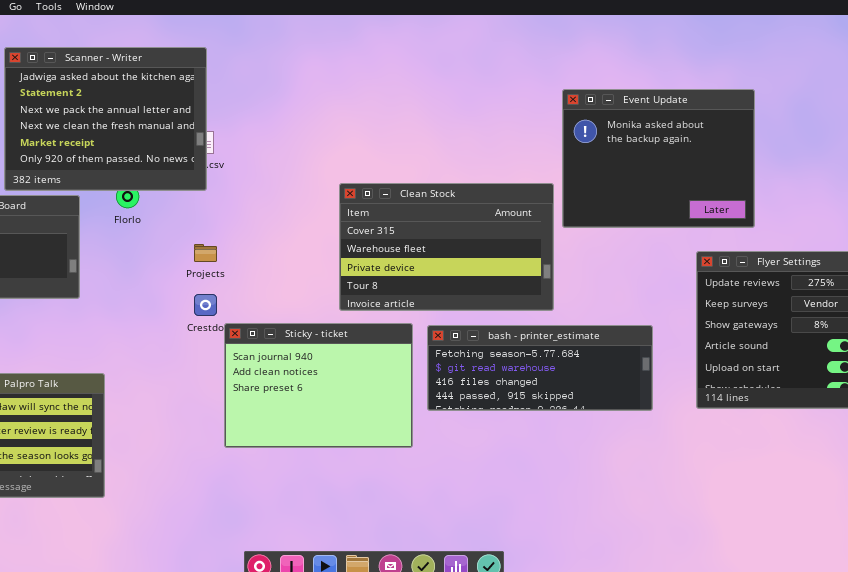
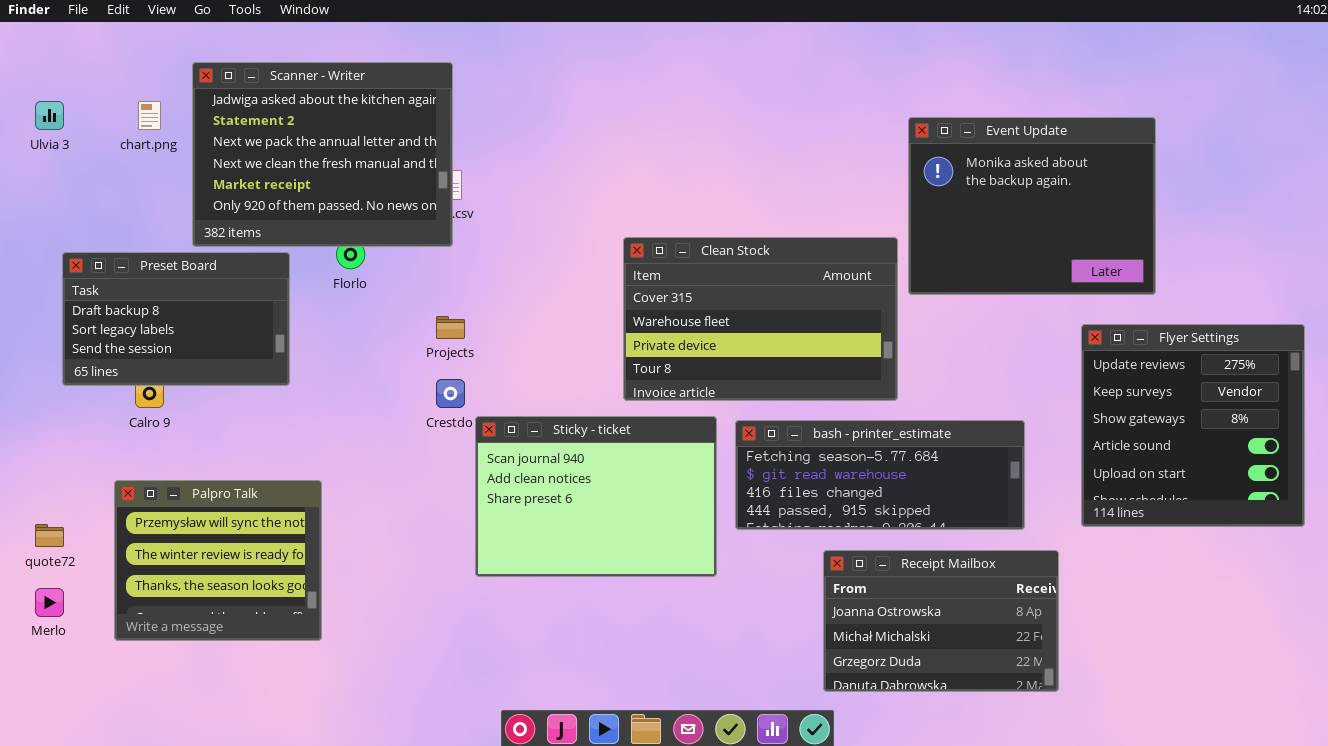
Receipt Mailbox: none -> [823,550,1059,692], opened

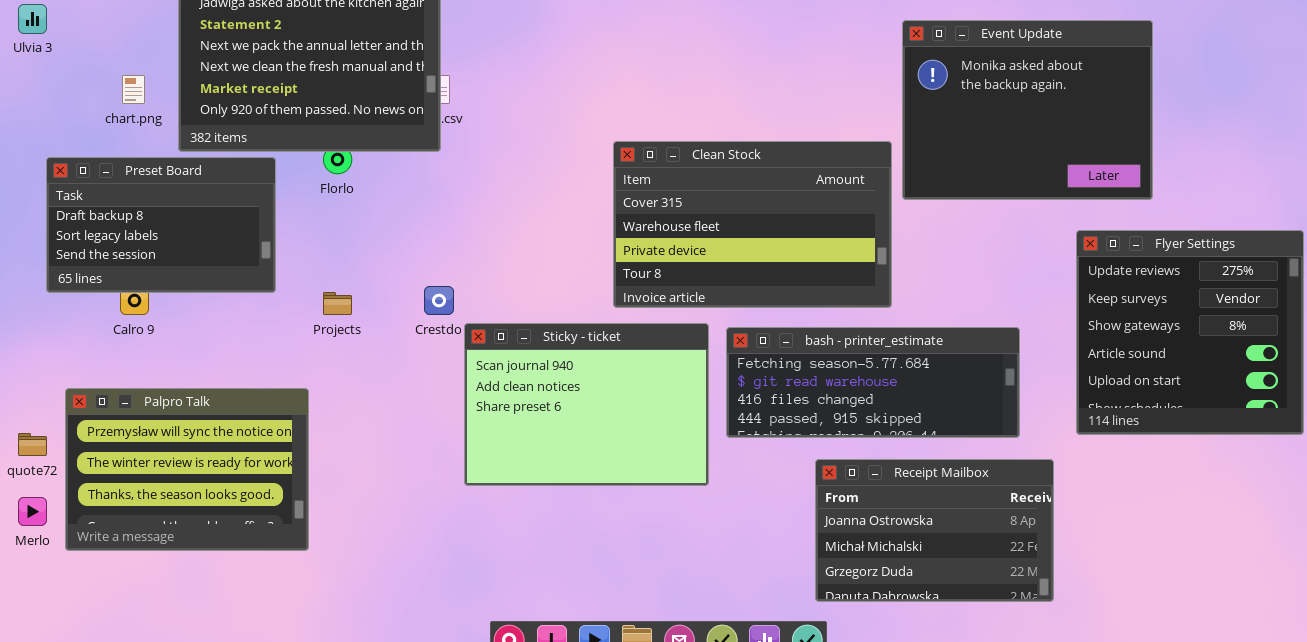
chart.png: [138,101,161,130] -> [122,75,145,104], moved
Projects: [436,316,465,339] -> [323,292,352,315], moved
Palpro Talk: [114,480,322,641] -> [65,388,309,551], resized

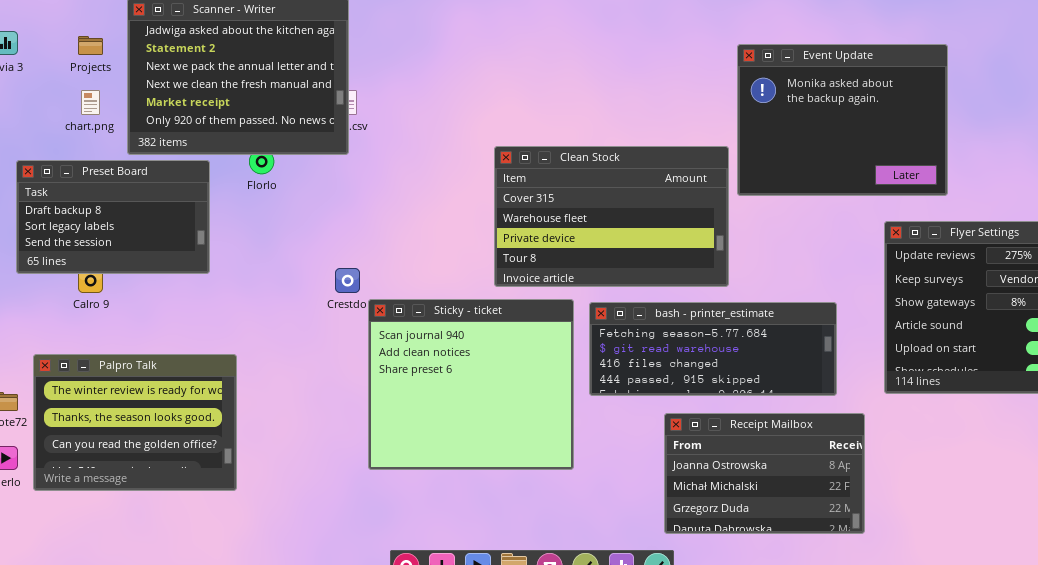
Projects: [323,292,352,315] -> [78,36,103,55], moved
Sticky - ticket: [464,323,709,486] -> [368,299,574,470], resized
Palpro Talk: [65,388,309,551] -> [33,354,237,491], scrolled down 1 row

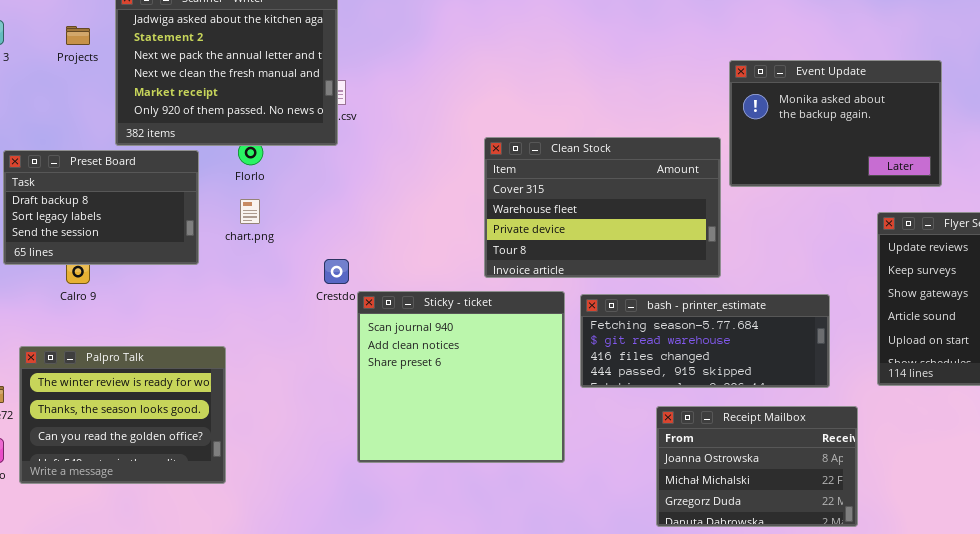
Event Update: [737,44,948,196] -> [729,60,942,187], resized
chart.png: [81,90,100,115] -> [240,199,260,224], moved

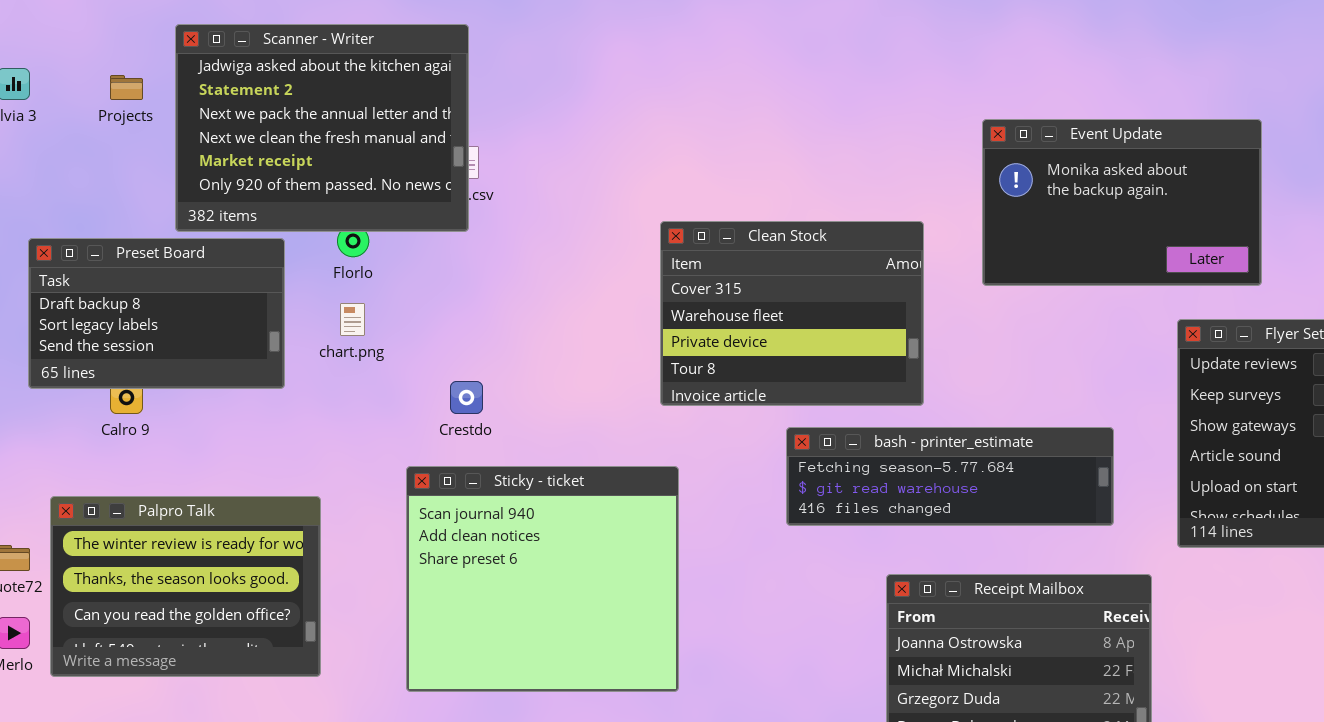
Clean Stock: [484,137,721,278] -> [660,221,924,406], resized
Sticky - ticket: [357,291,565,463] -> [406,466,679,692], moved
bash - printer_estimate: [580,294,830,388] -> [786,427,1114,526], resized

